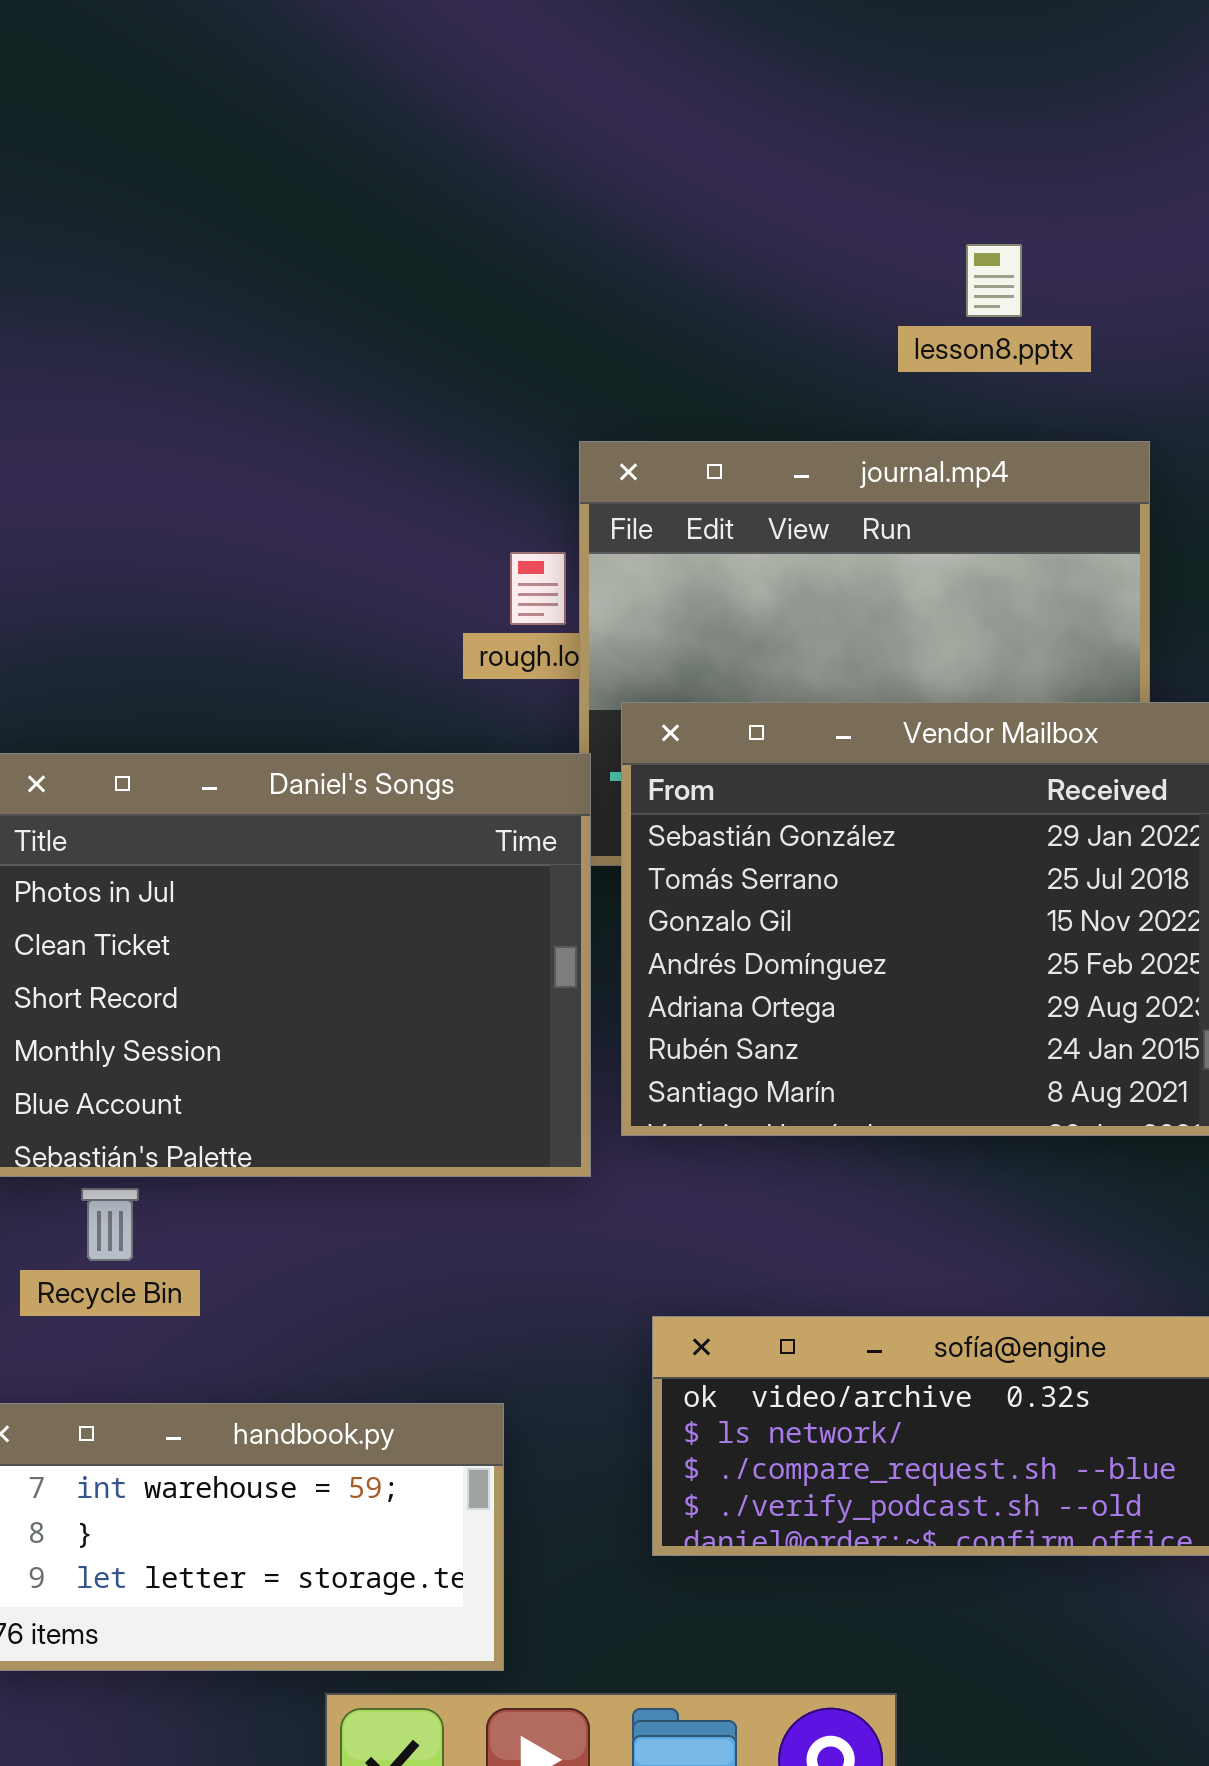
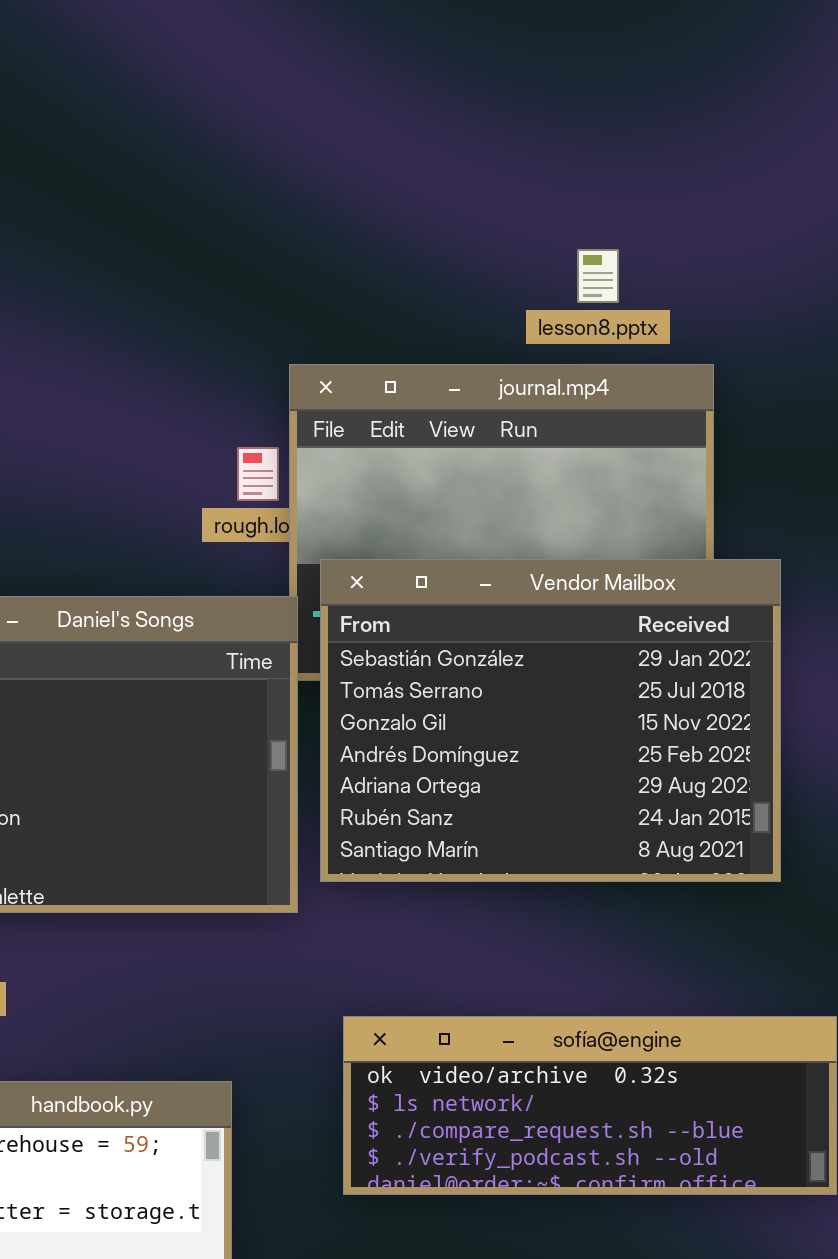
lesson8.pptx: [966,244,1022,317] -> [577,249,619,303], moved

